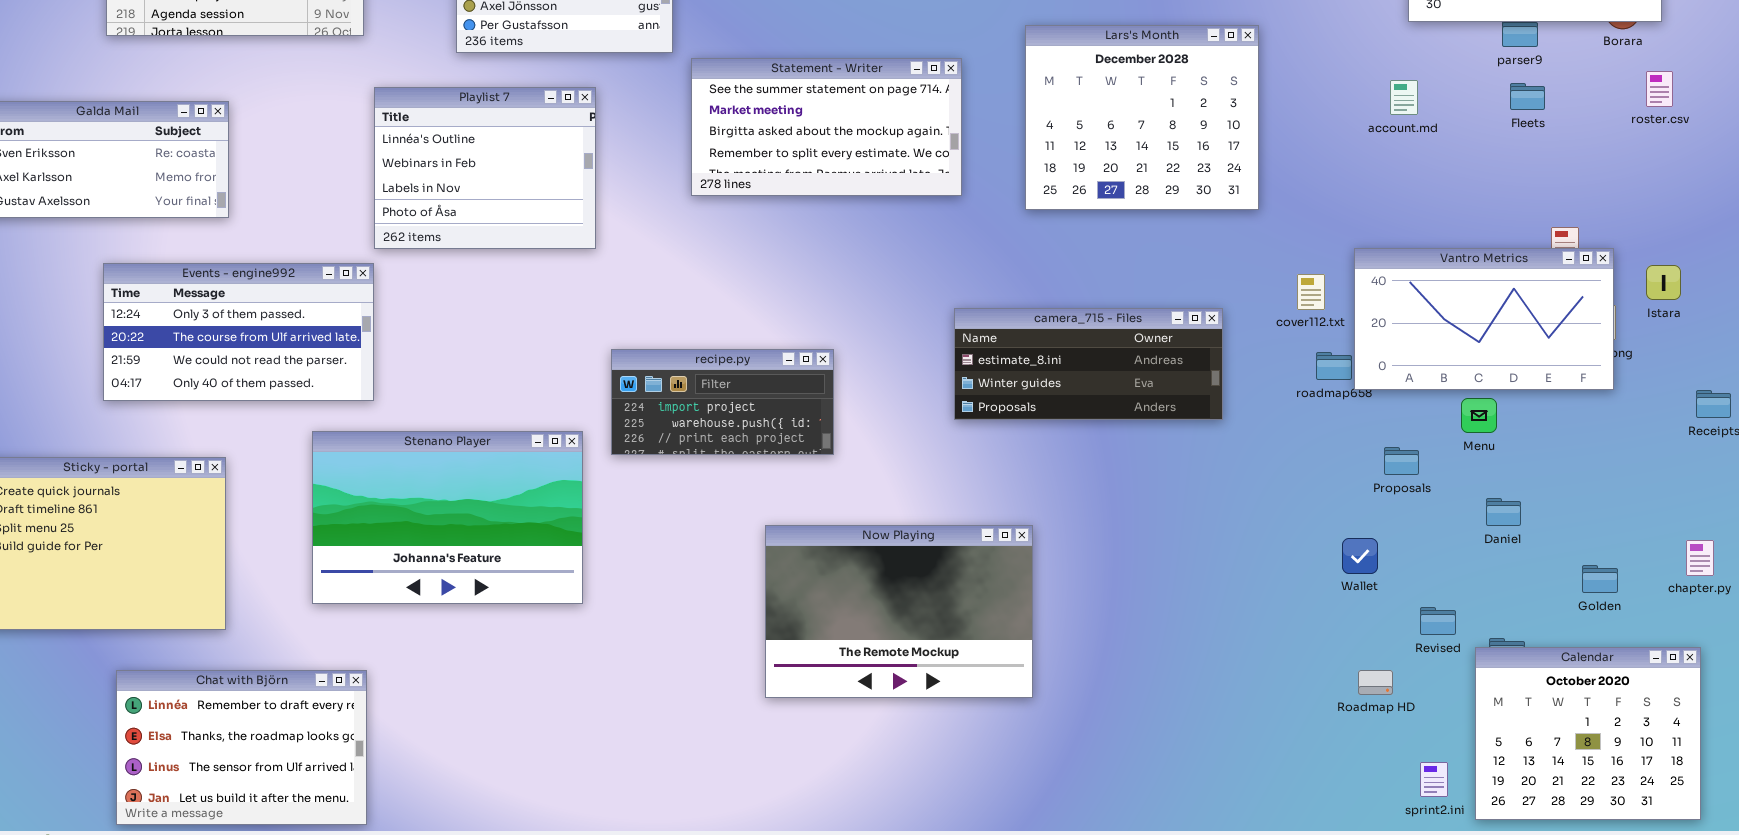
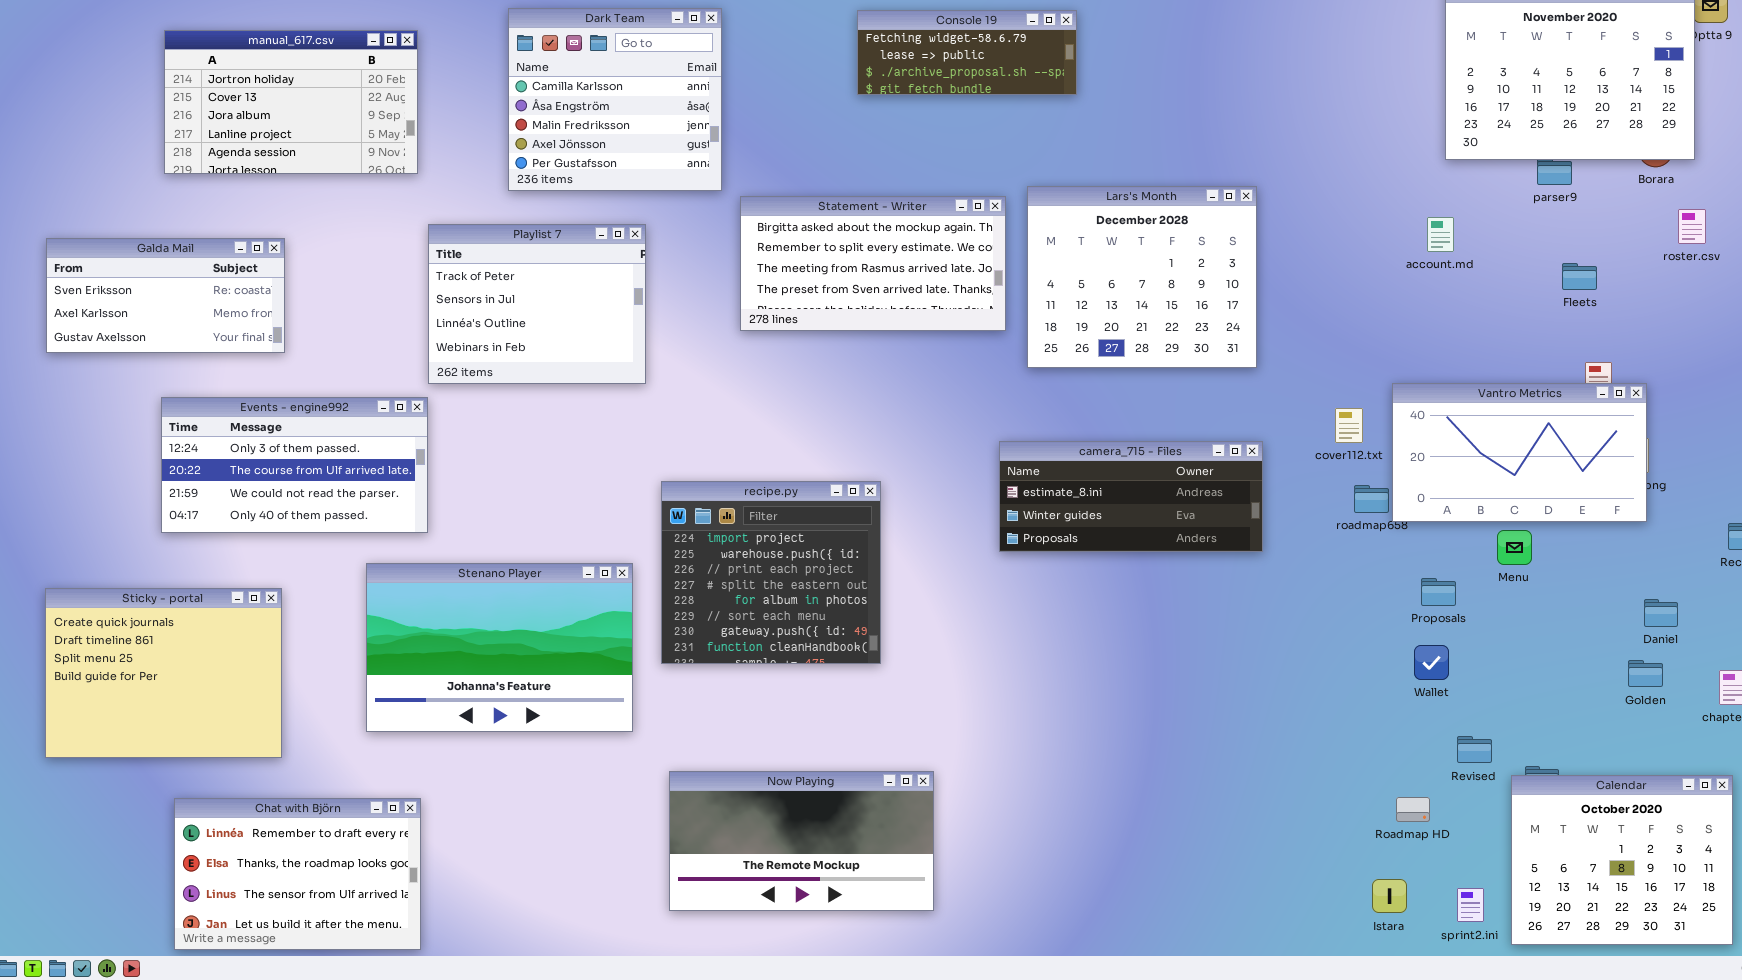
Lars's Month: [1025,25,1259,210] -> [1027,186,1257,368], moved
Statement - Writer: [691,58,962,196] -> [740,196,1006,331], scrolled down 2 rows
Fleets: [1510,83,1545,110] -> [1562,263,1597,290], moved
Playlist 7: [374,87,596,249] -> [428,224,646,384], scrolled up 2 rows
Istara: [1646,265,1681,300] -> [1372,879,1407,913], moved
recipe.py: [611,349,834,455] -> [661,481,881,664], resized
Daniel: [1486,498,1521,526] -> [1644,599,1678,627], moved
Now Playing: [765,525,1033,698] -> [669,771,934,911], moved, resized
Wallet: [1342,538,1378,574] -> [1414,645,1449,680], moved
Golden: [1582,565,1618,593] -> [1628,660,1663,687], moved

